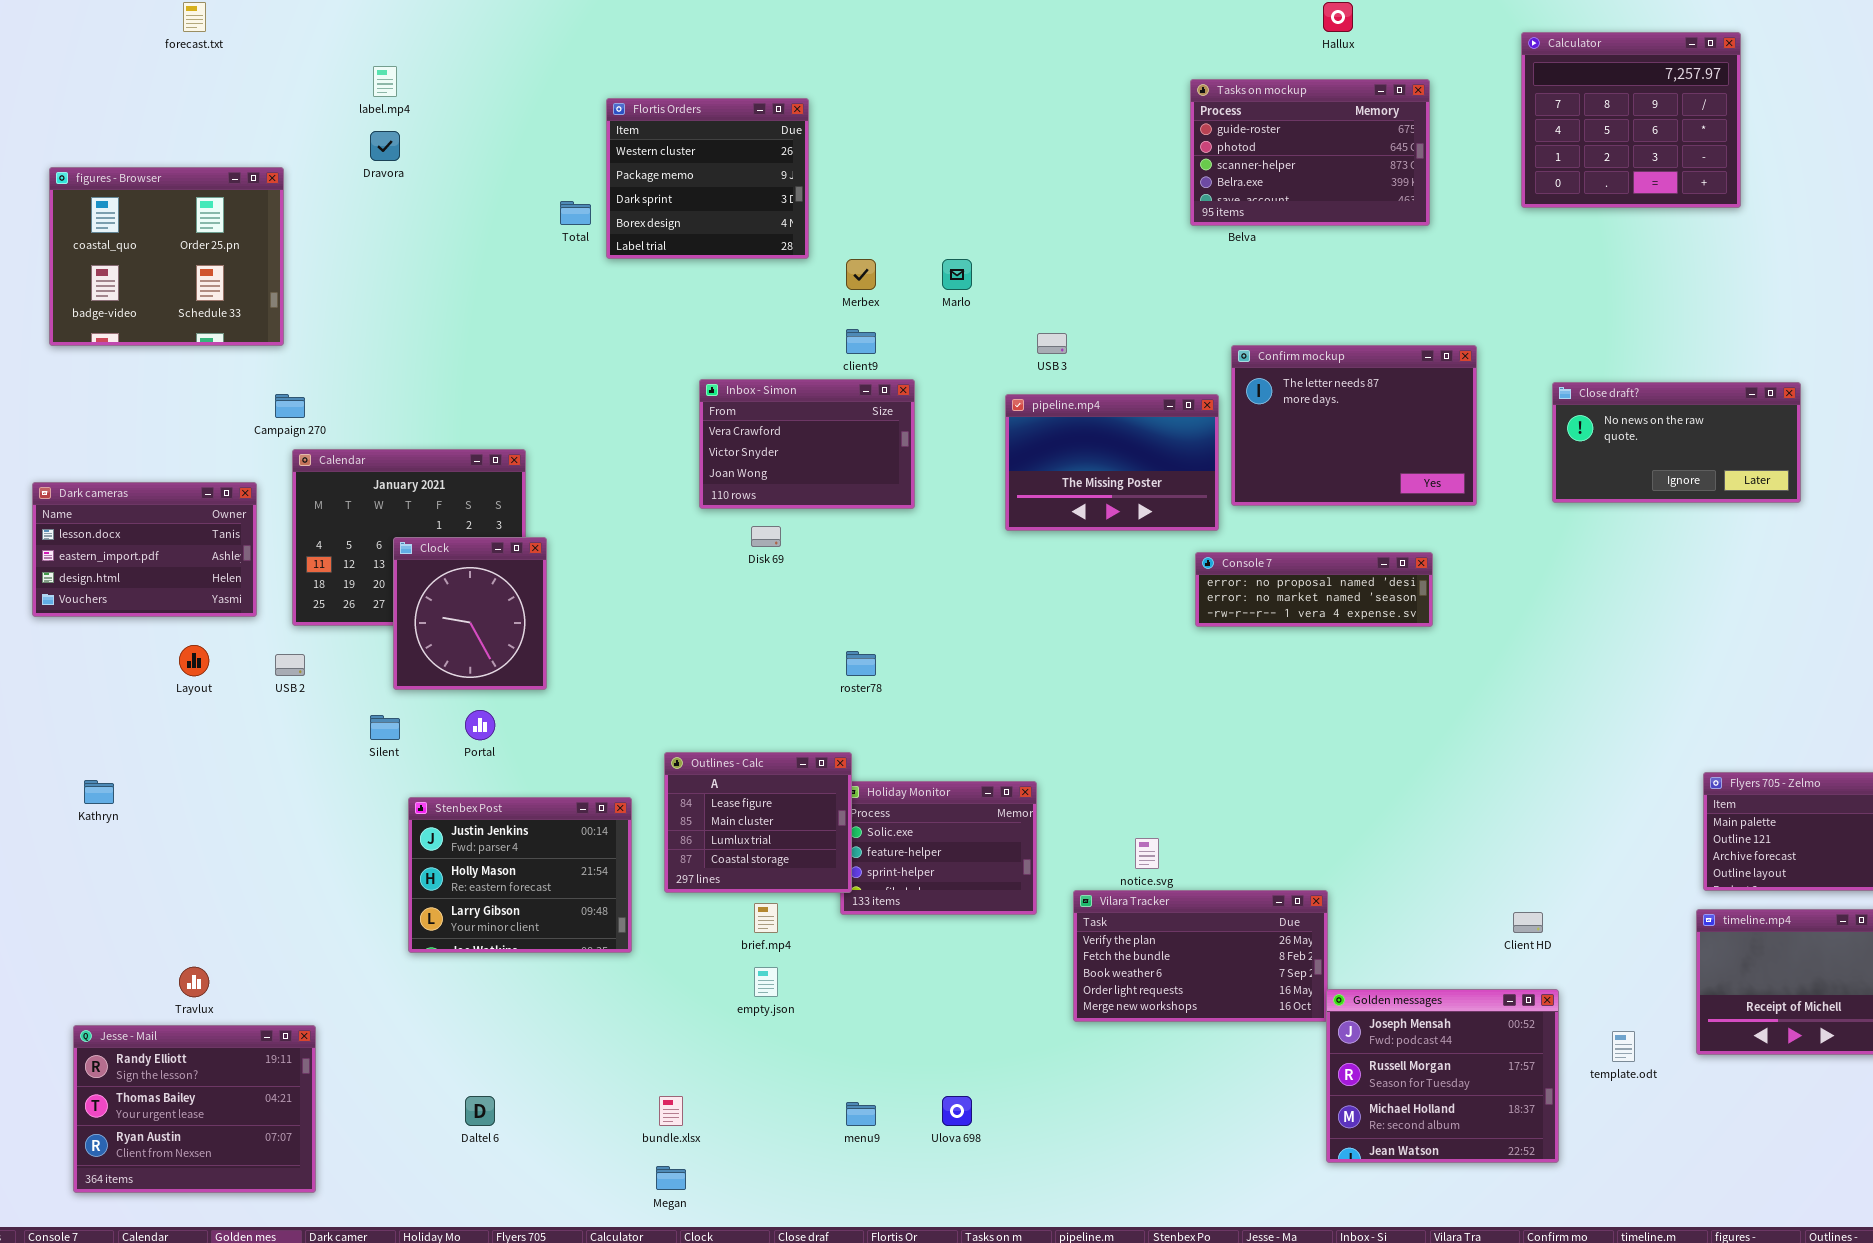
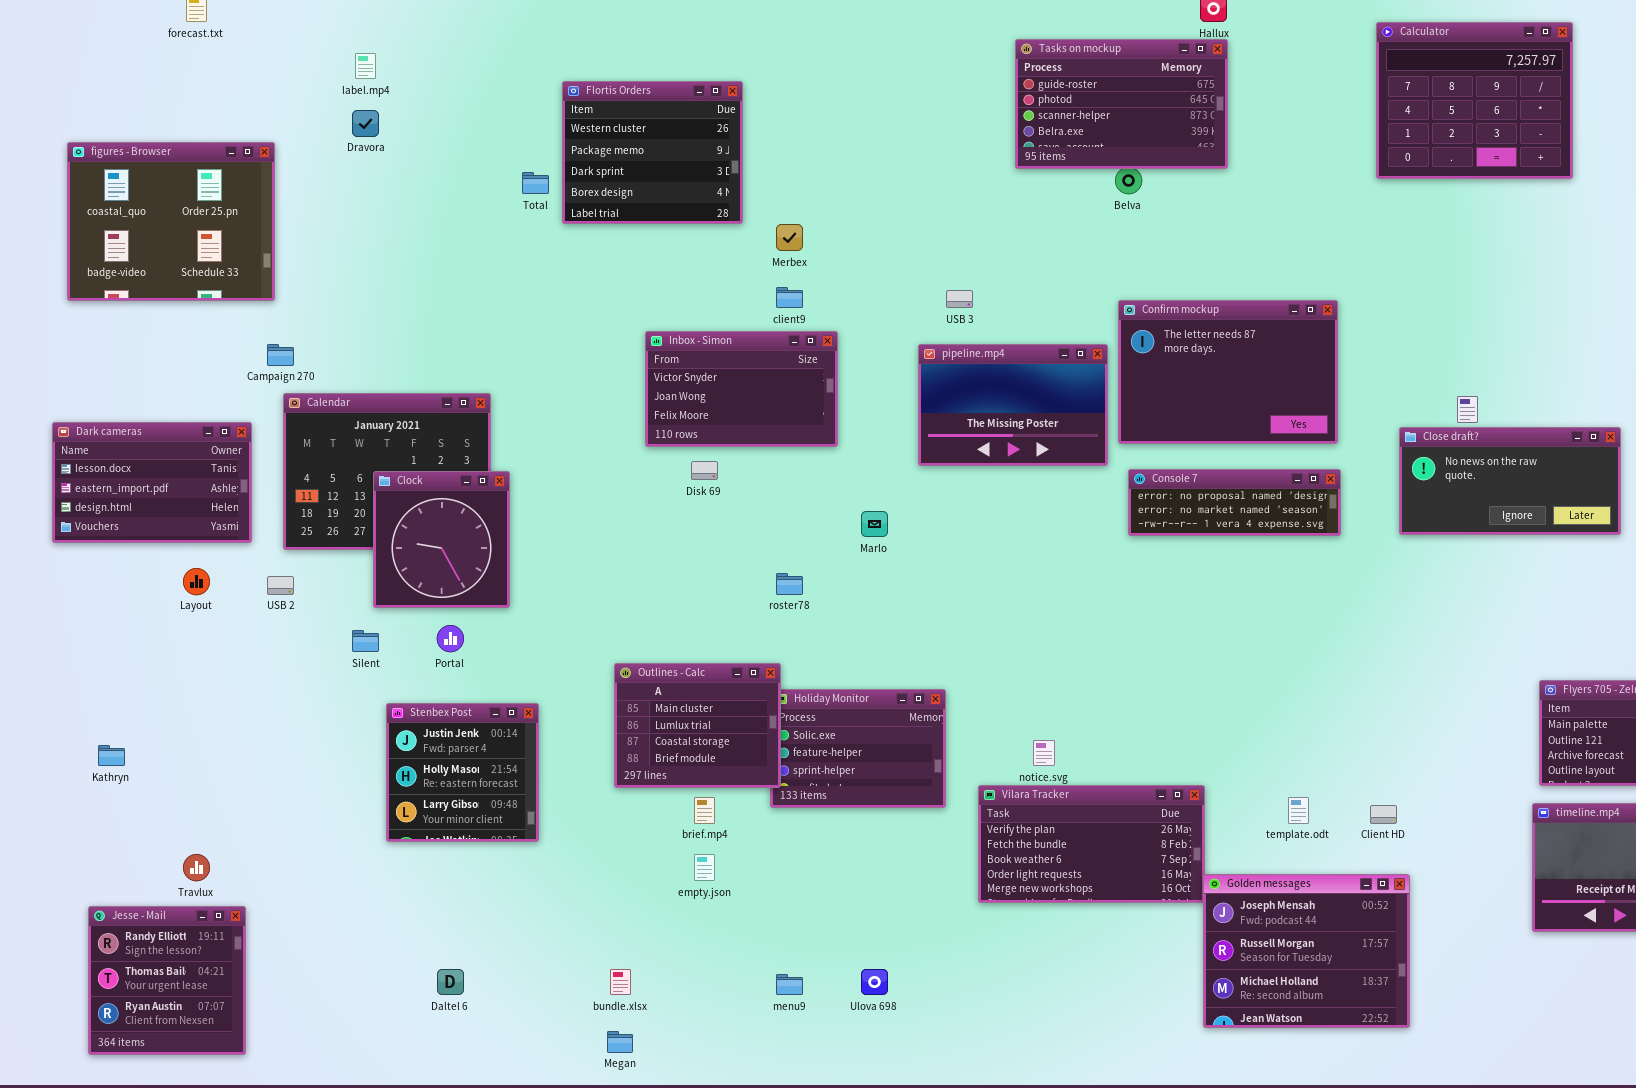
Tasks on mockup: [1190,79,1430,226] -> [1015,39,1228,169], moved
Marlo: [942,259,972,290] -> [861,511,888,537], moved
Inbox - Simon: [699,379,915,509] -> [645,331,838,447], scrolled down 1 row
Close draft?: [1552,382,1801,503] -> [1399,427,1621,535], moved
Console 7: [1195,552,1433,627] -> [1128,469,1341,536], moved
Outlines - Calc: [664,752,852,893] -> [614,663,781,788], scrolled down 1 row
Kathryn: [84,780,114,804] -> [98,745,125,766], moved
Stenbex Post: [408,797,632,953] -> [386,703,539,842], resized
Jesse - Mail: [73,1025,316,1193] -> [88,906,246,1055], resized
template.odt: [1612,1031,1635,1062] -> [1288,797,1309,824], moved

